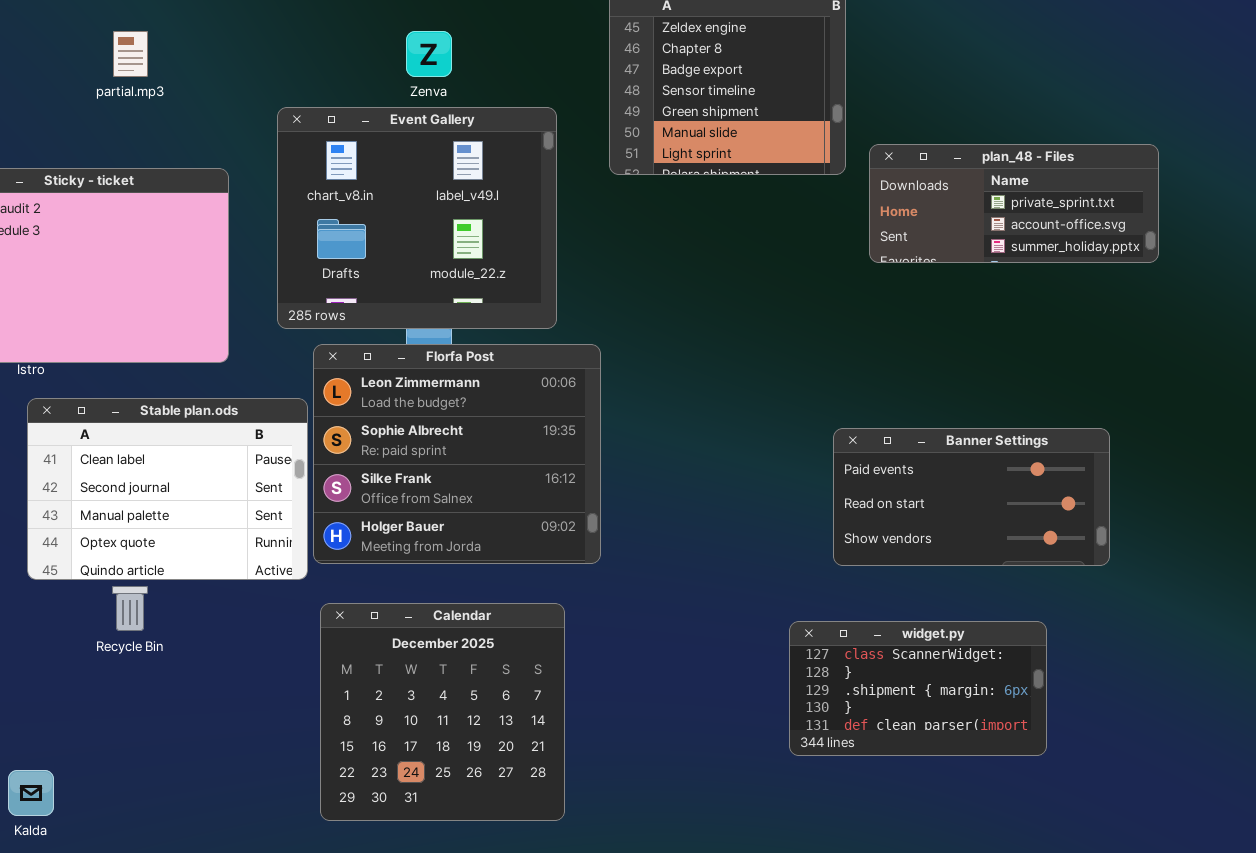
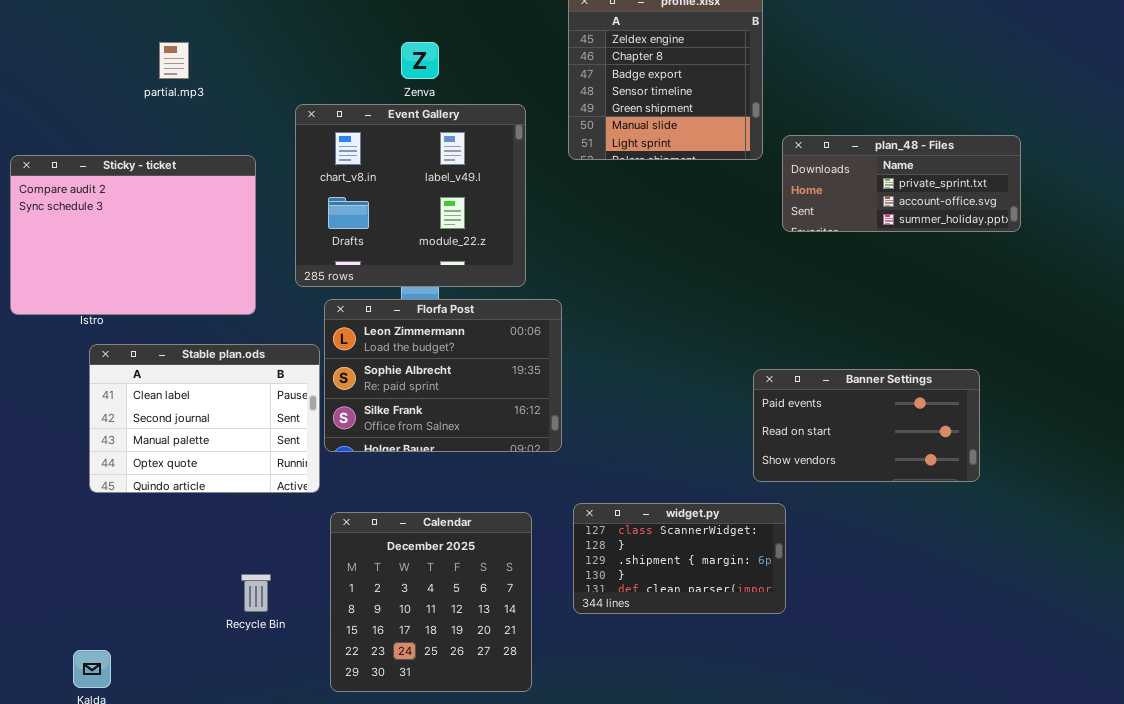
Florfa Post: [313,344,601,564] -> [324,299,562,452], resized
Recycle Bin: [112,586,148,631] -> [241,574,271,612], moved
widget.py: [789,621,1047,756] -> [573,503,786,614], moved

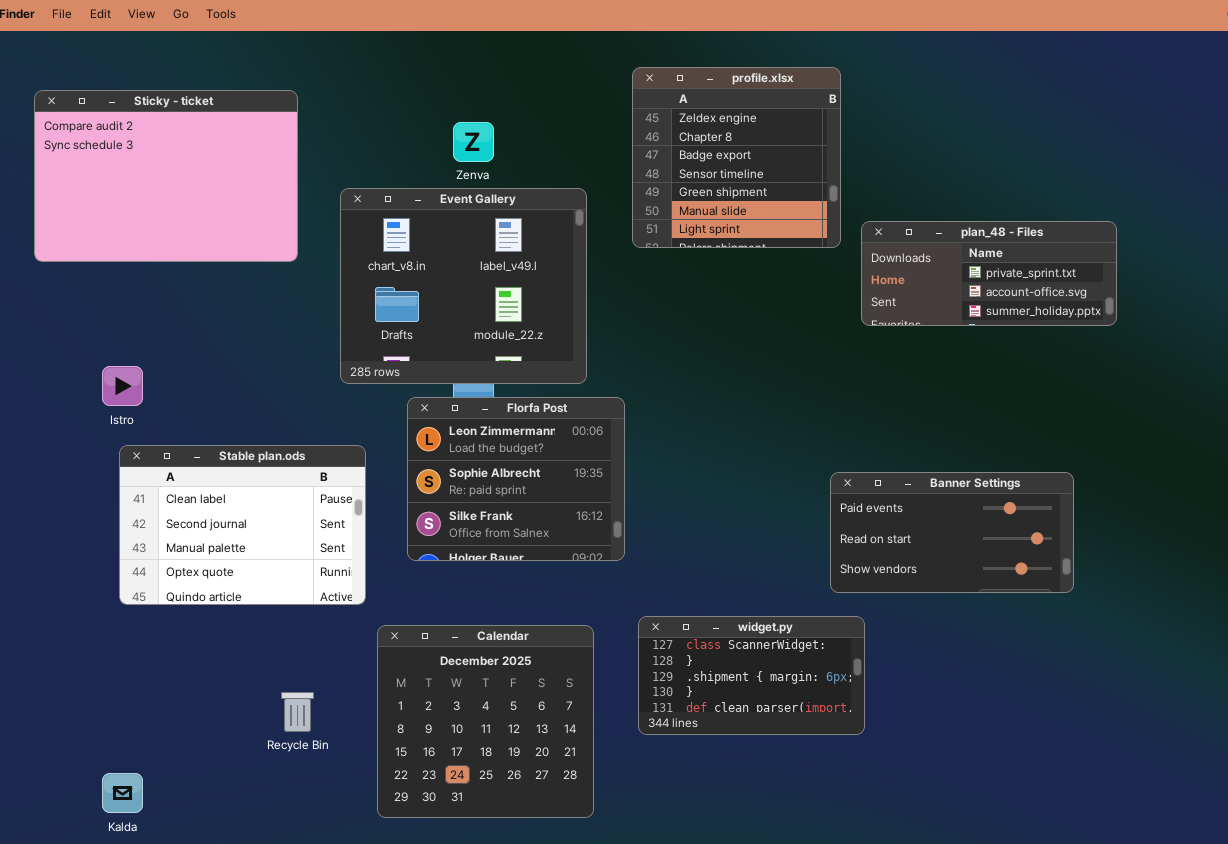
Sticky - ticket: [10,155,256,315] -> [34,90,298,262], moved
Florfa Post: [324,299,562,452] -> [407,397,625,561], resized

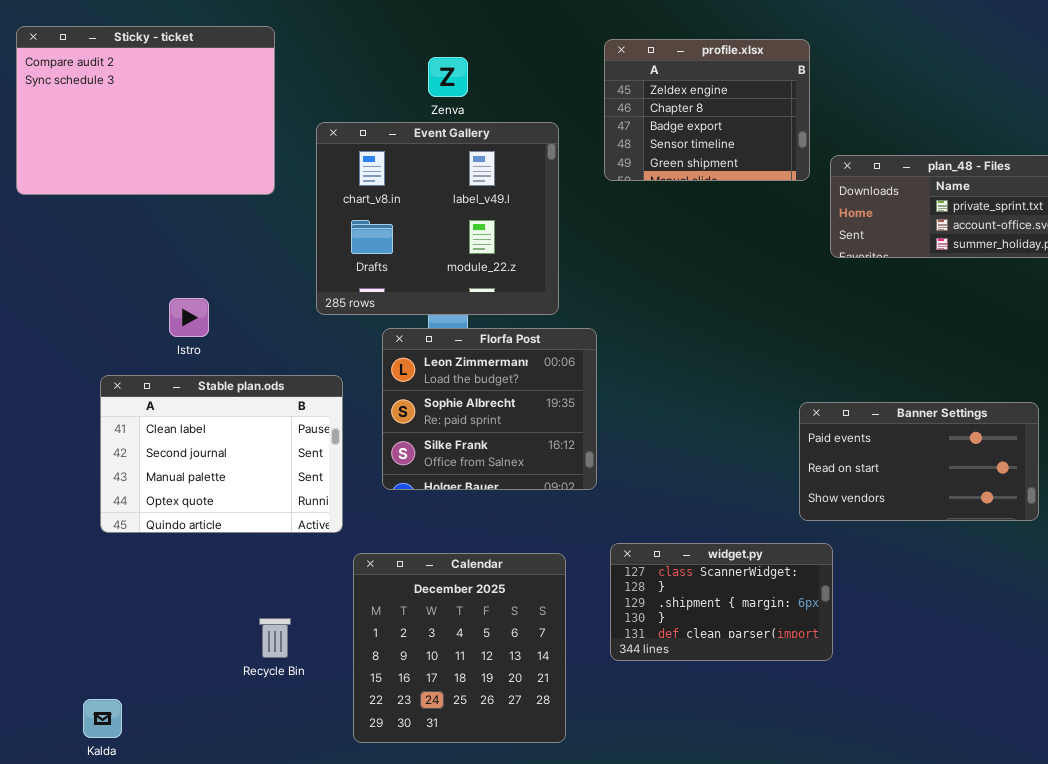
profile.xlsx: [632,67,841,248] -> [604,39,810,181], resized
Istro: [102,366,143,406] -> [169,298,209,337], moved

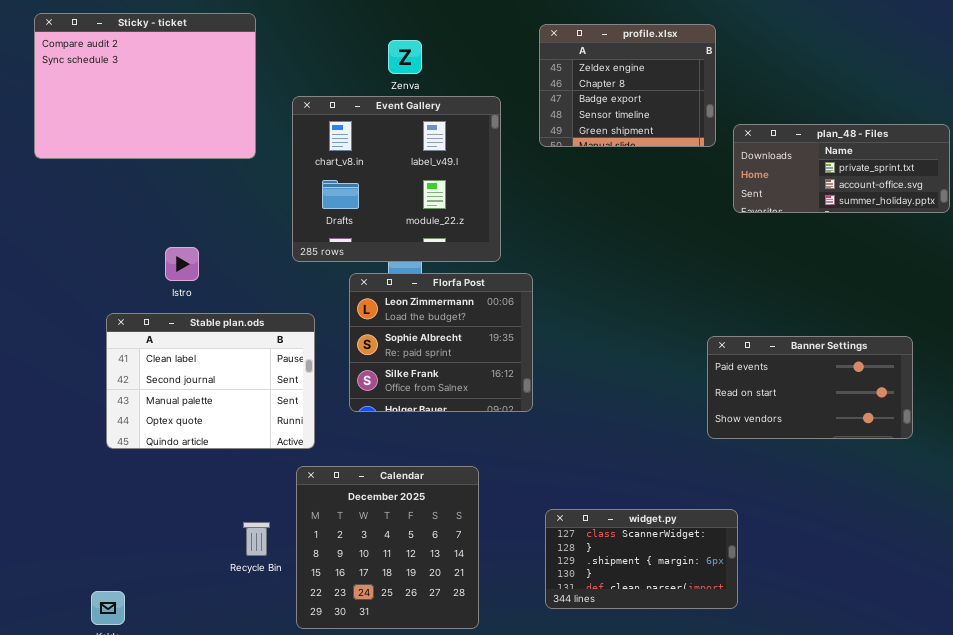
widget.py: [610,543,833,661] -> [545,509,738,609], moved
Calendar: [353,553,566,743] -> [296,466,479,629], moved

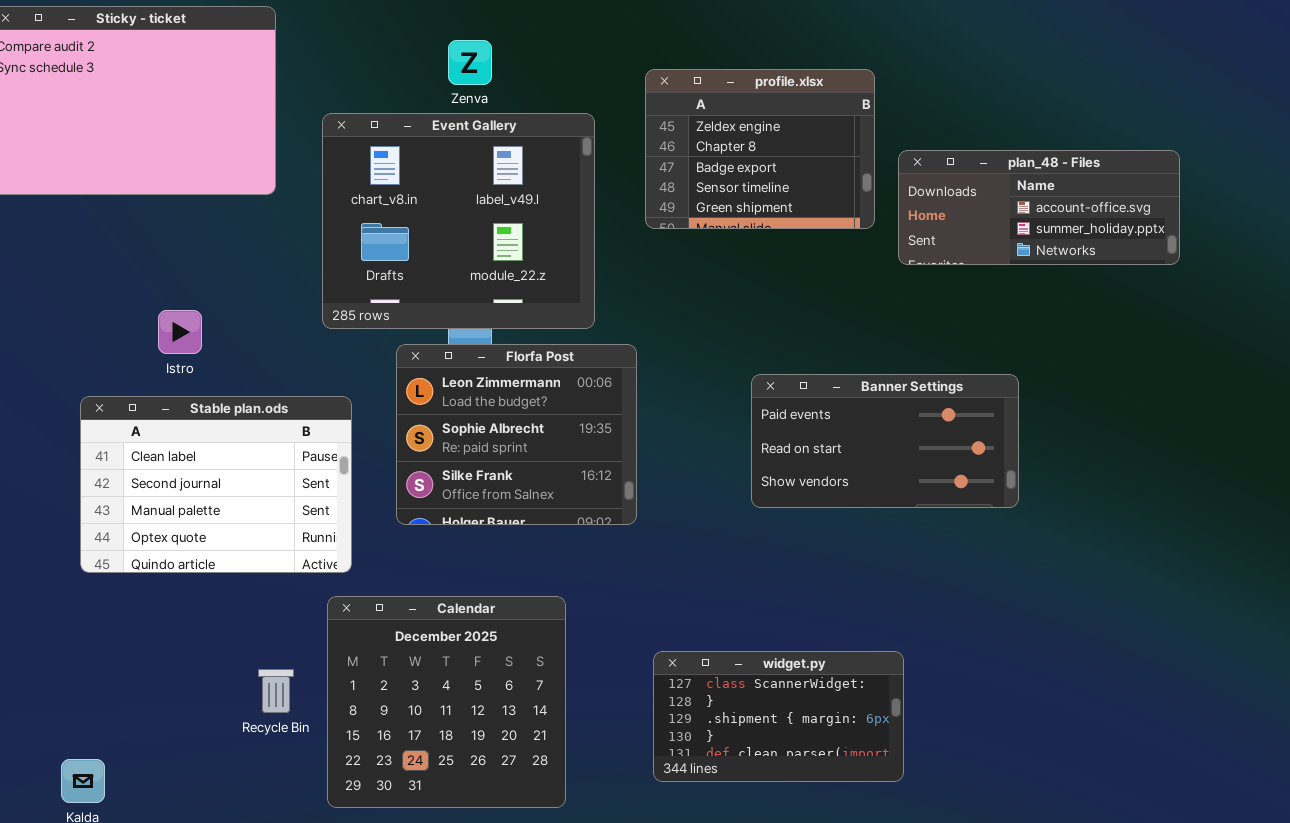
profile.xlsx: [539,24,716,147] -> [645,69,875,229], moved
plan_48 - Files: [733,124,950,213] -> [898,150,1180,265], scrolled down 1 row
Banner Settings: [707,336,913,439] -> [751,374,1019,508], moved

